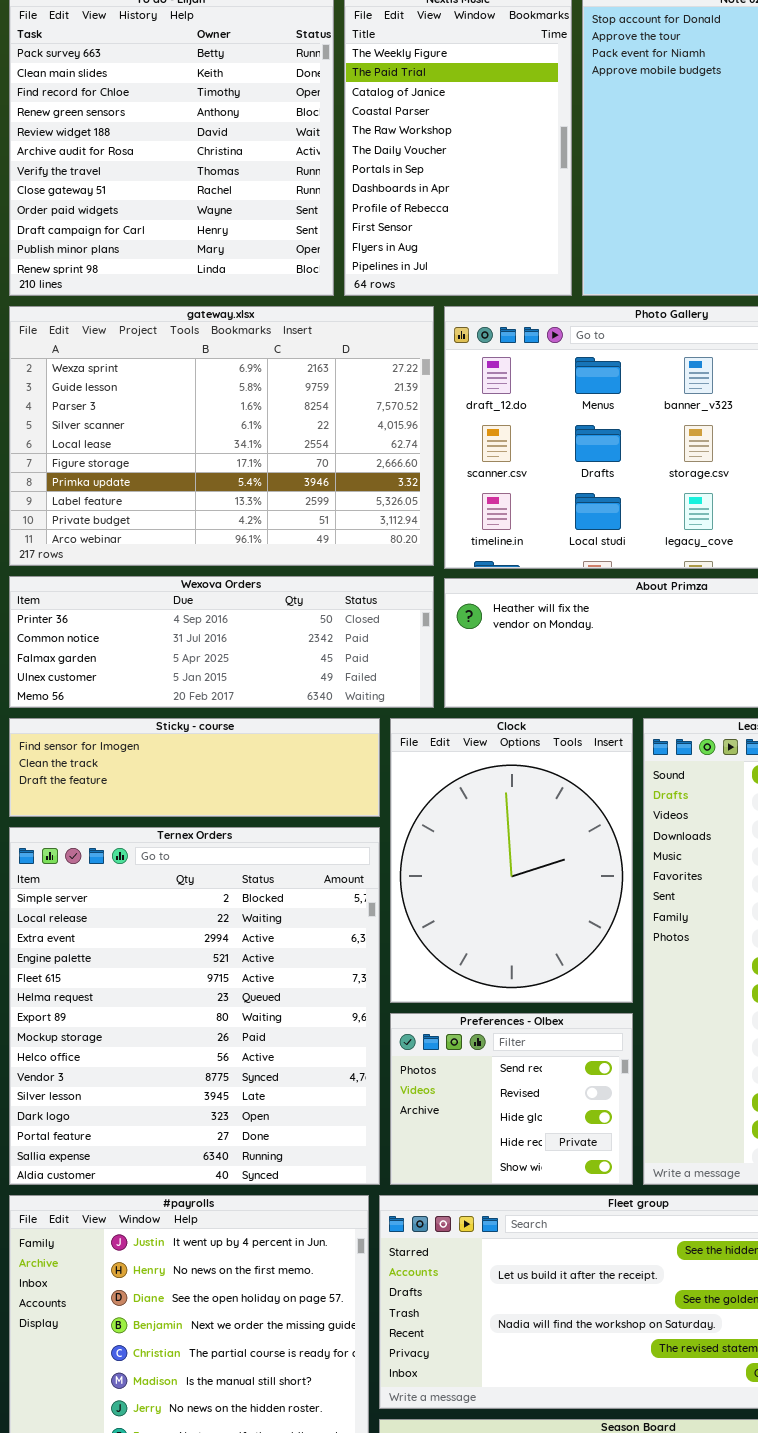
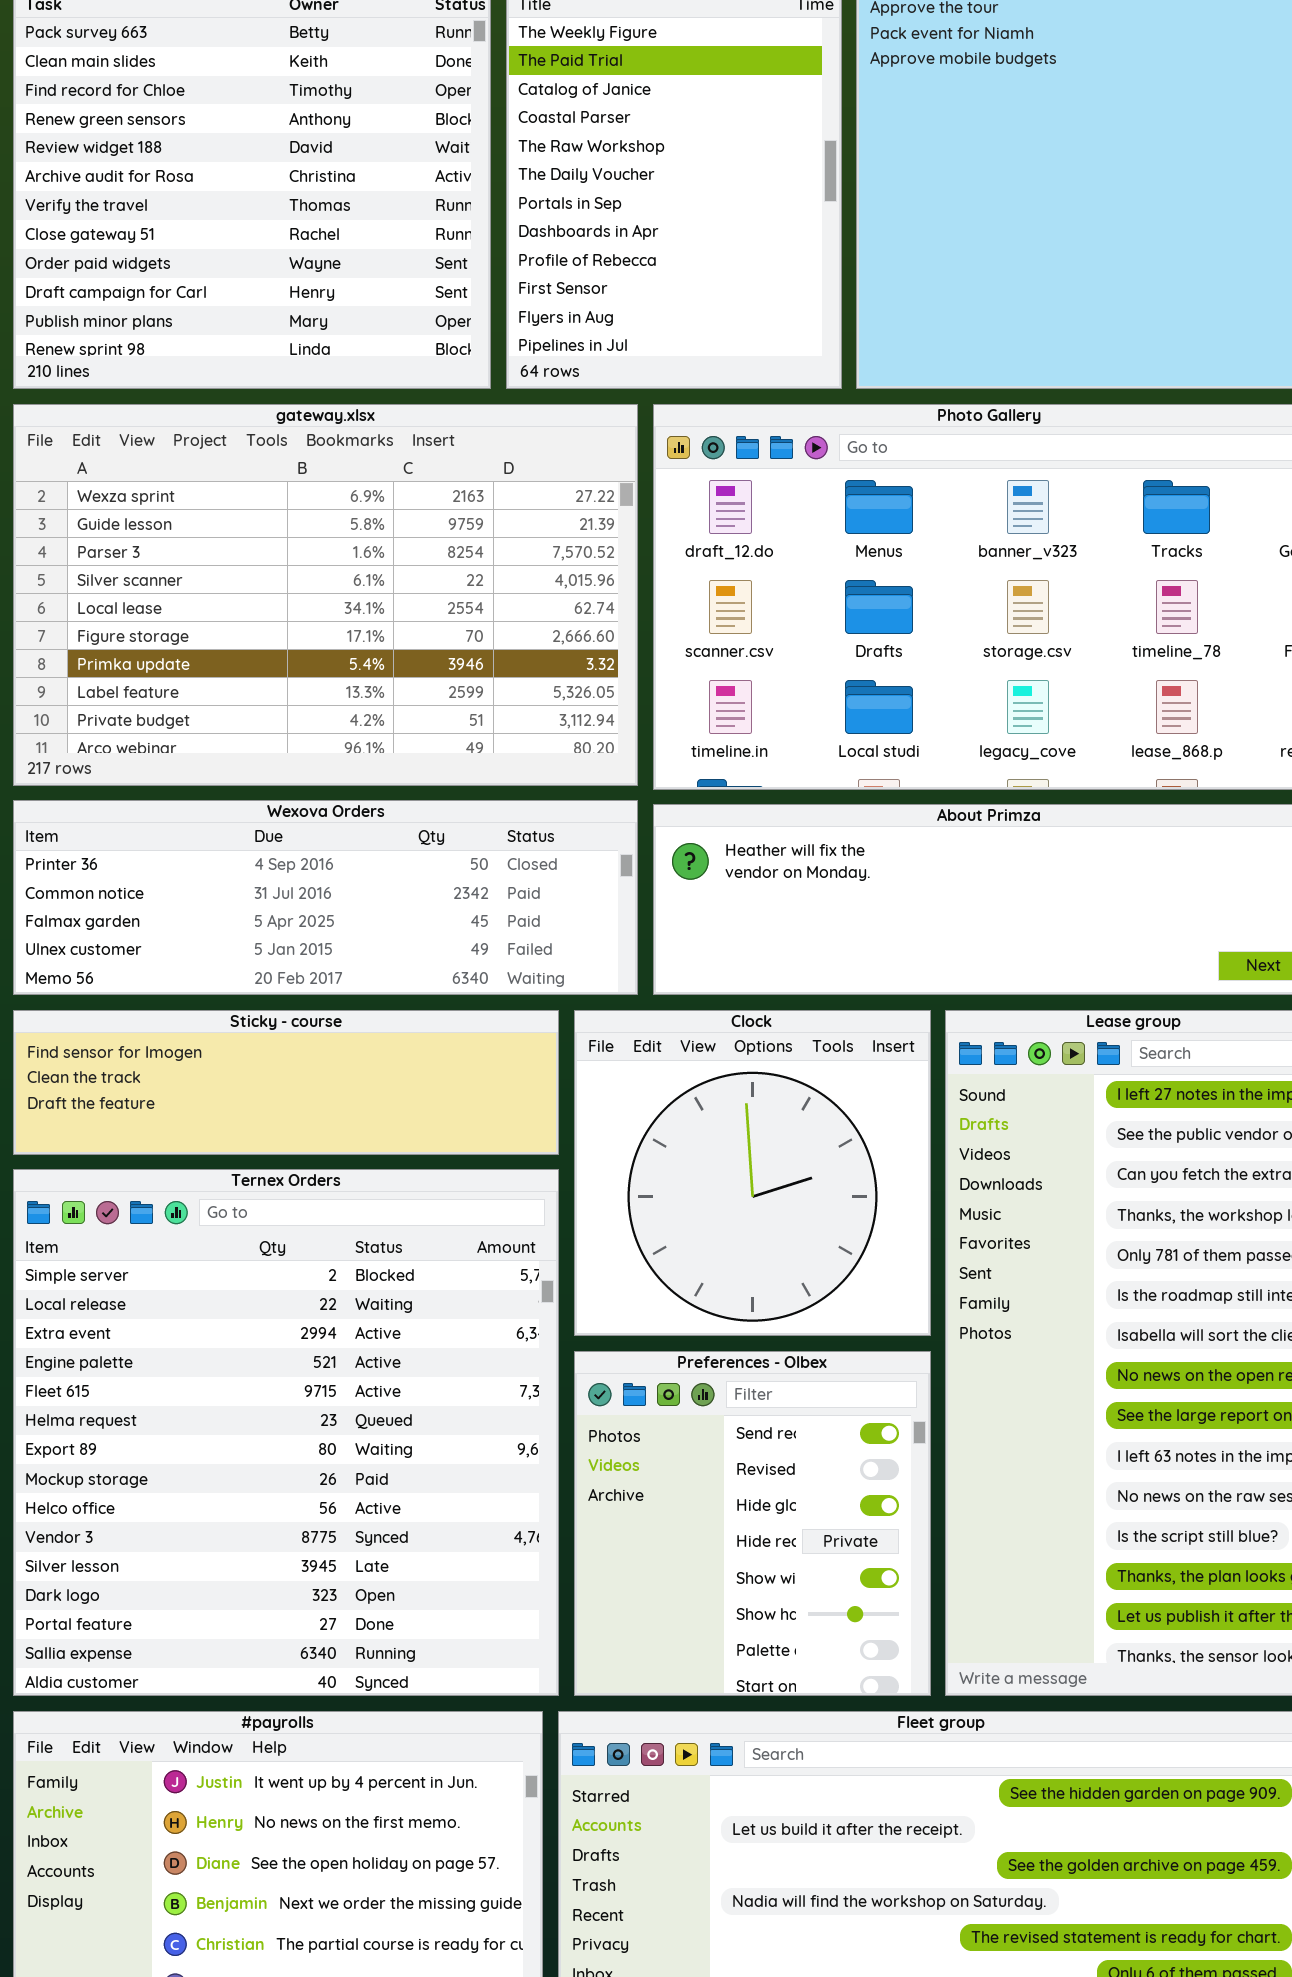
Clock: [390,718,633,1003] -> [574,1010,931,1336], resized
Preferences - Olbex: [390,1013,633,1185] -> [574,1351,931,1696], resized

